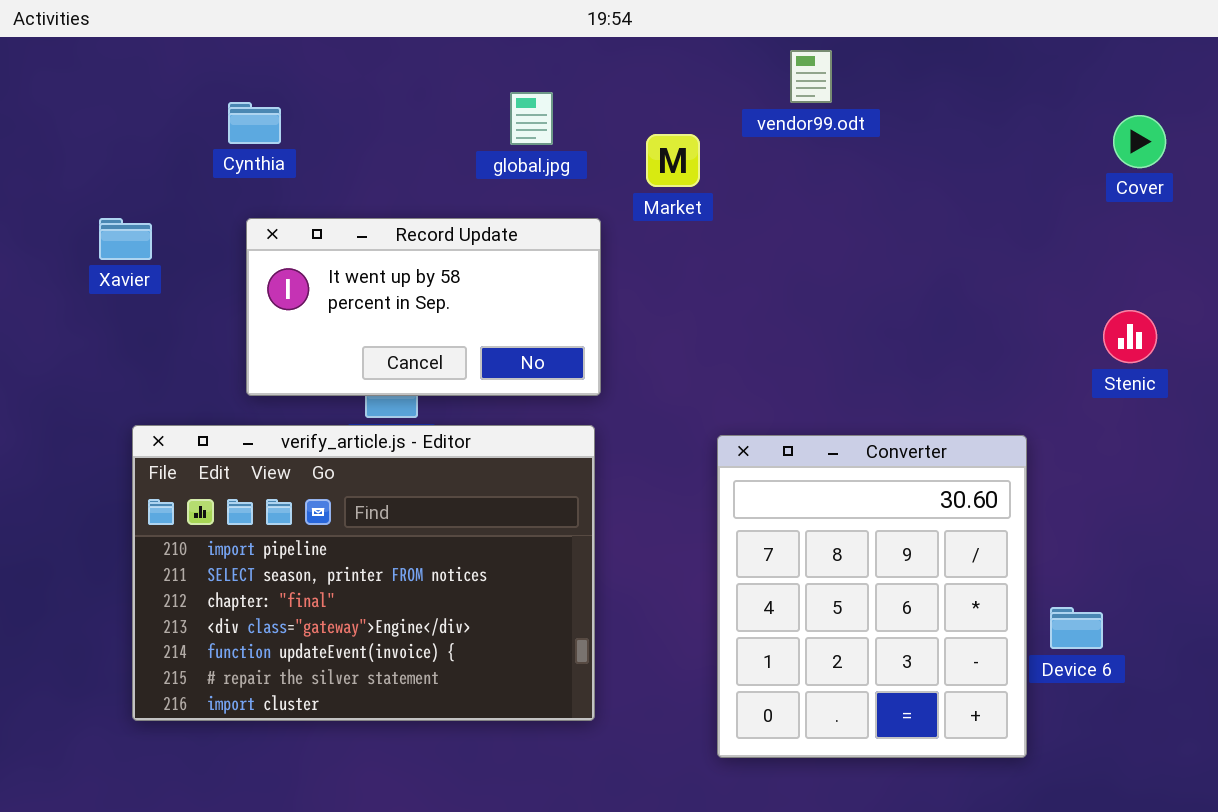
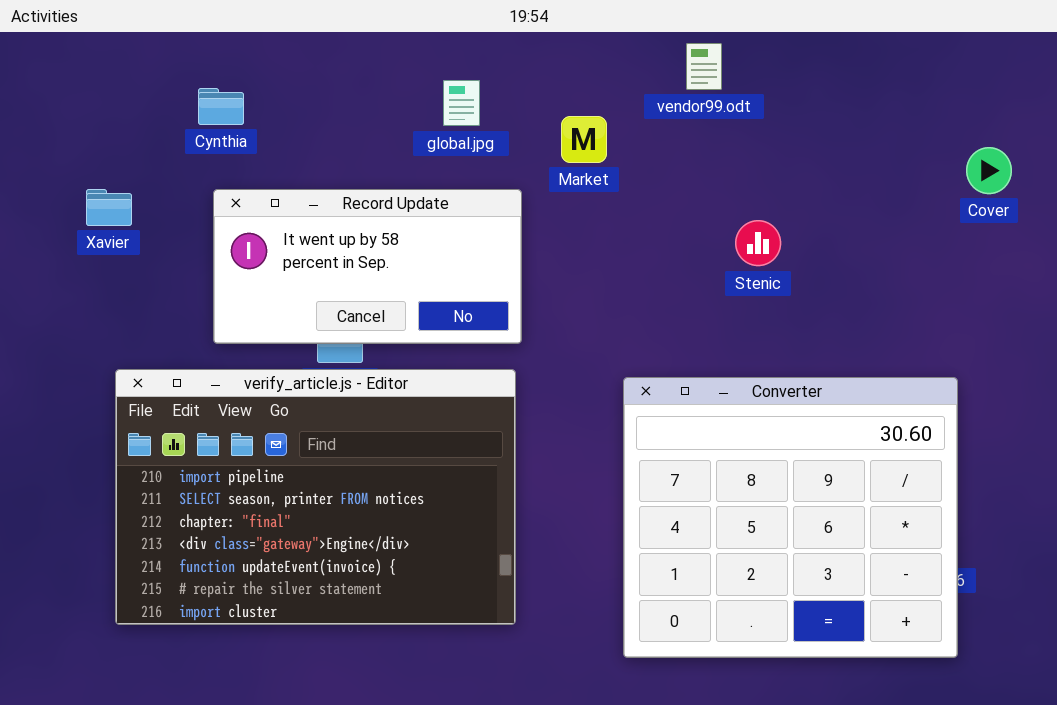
Cover: [1113,115,1166,168] -> [966,147,1012,194], moved
Stenic: [1103,310,1157,363] -> [735,220,781,266], moved
Converter: [717,435,1027,758] -> [623,377,958,658], resized

